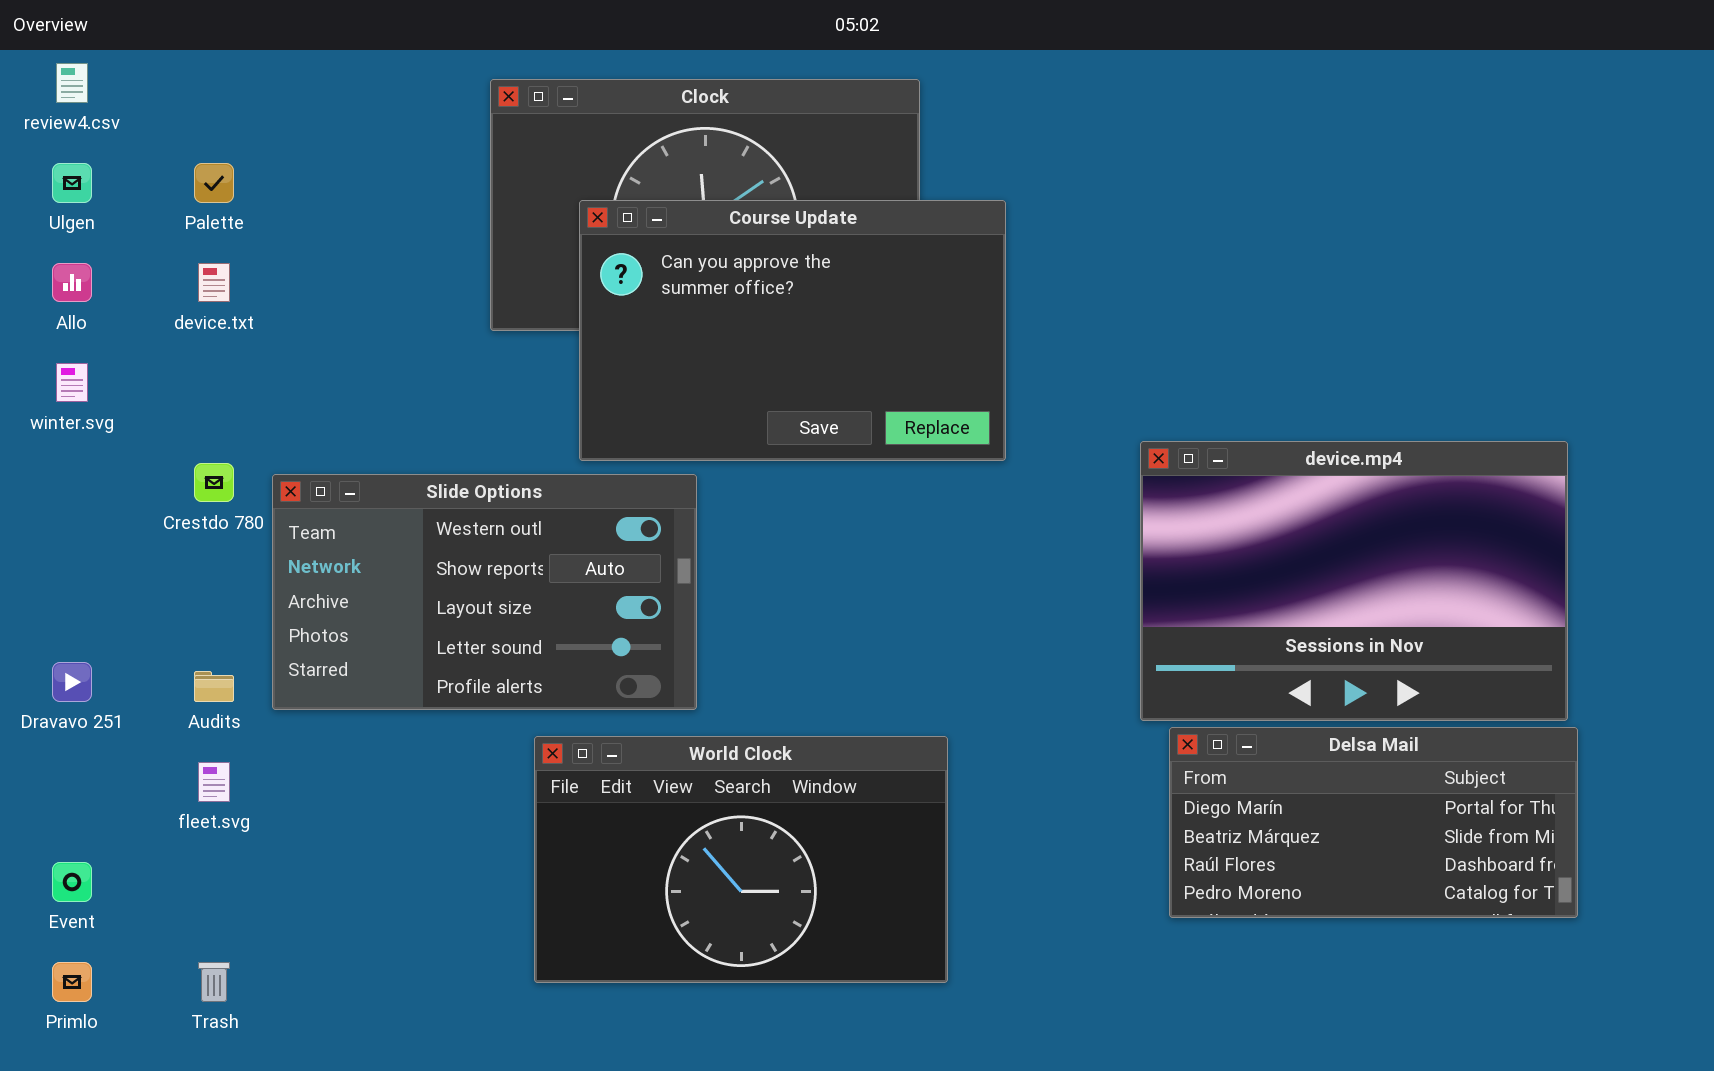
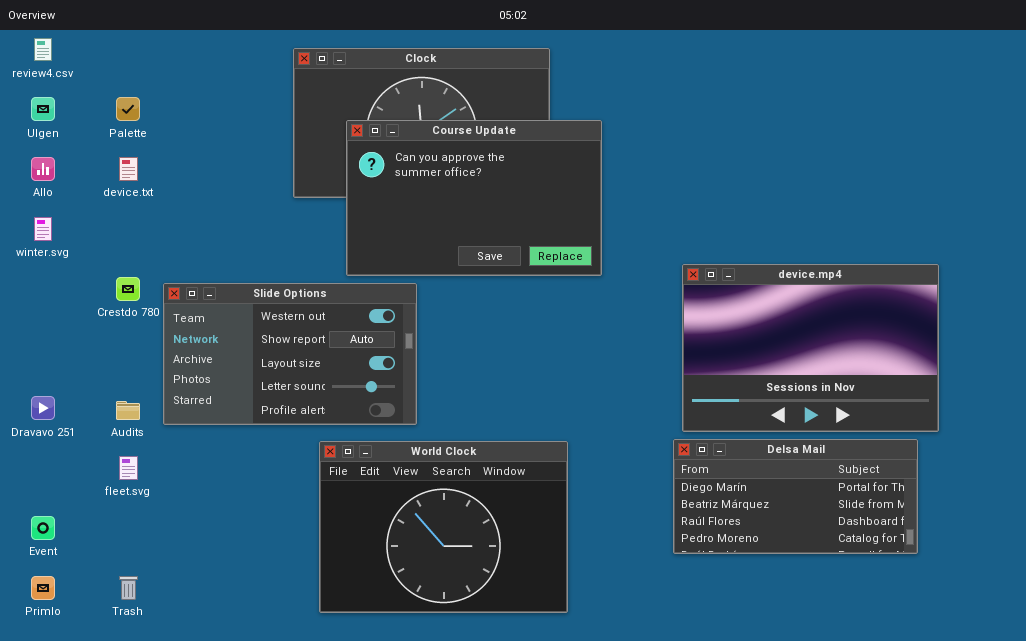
Delsa Mail: [1169,727,1578,918] -> [673,439,918,554], moved
World Clock: [534,736,948,983] -> [319,441,568,613], resized

